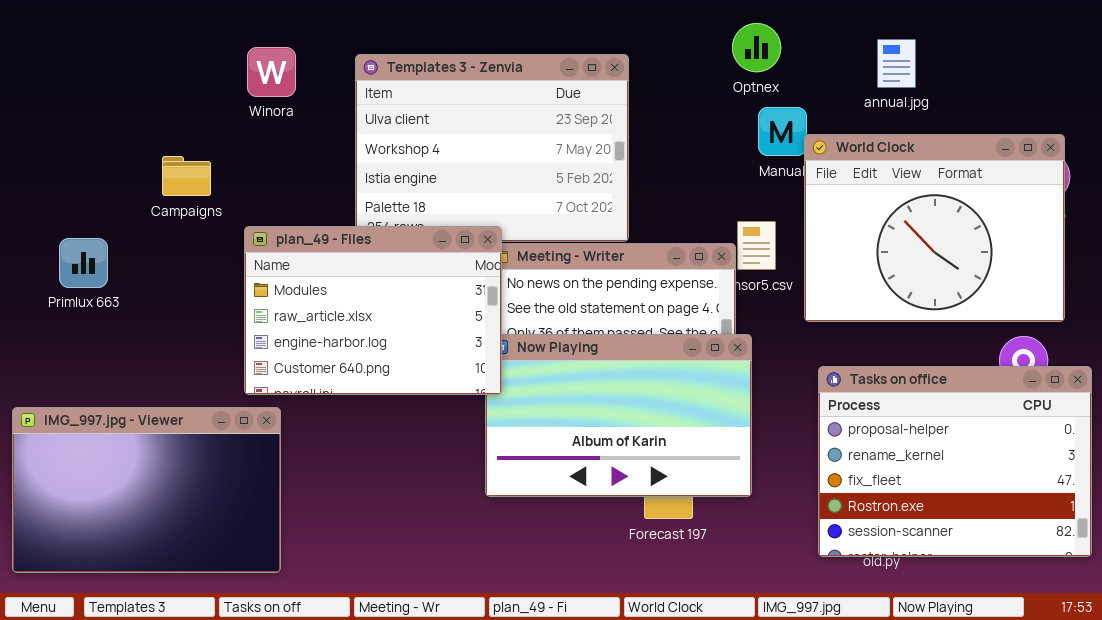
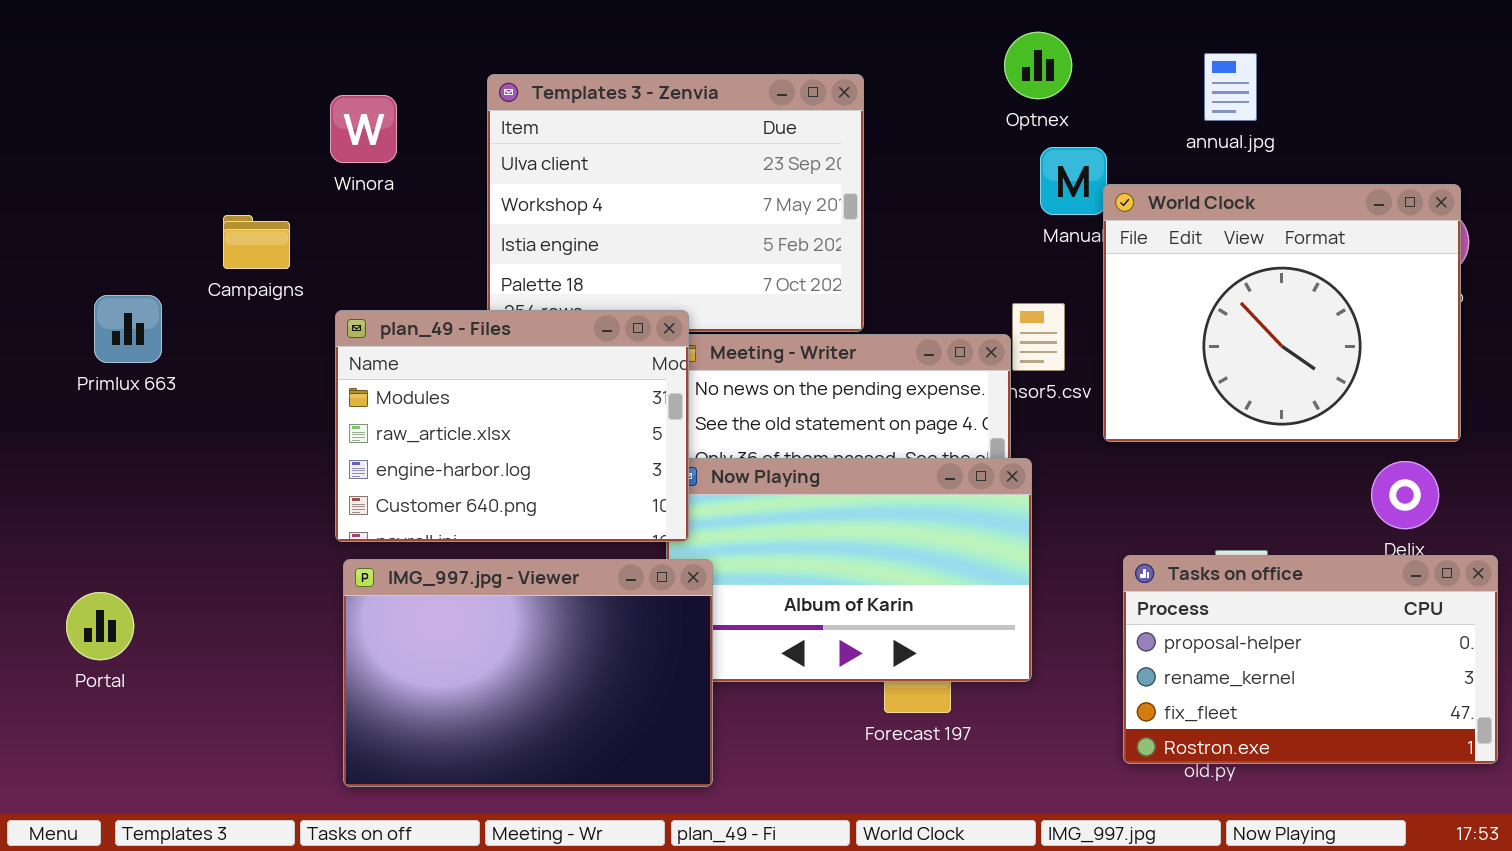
Winora: [247,47,296,97] -> [330,95,397,163], moved
Primlux 663: [59,238,108,288] -> [94,295,162,363], moved
Tasks on office: [818,366,1092,557] -> [1123,555,1498,764], resized
IMG_997.jpg - Viewer: [12,407,281,573] -> [343,559,713,787], moved

